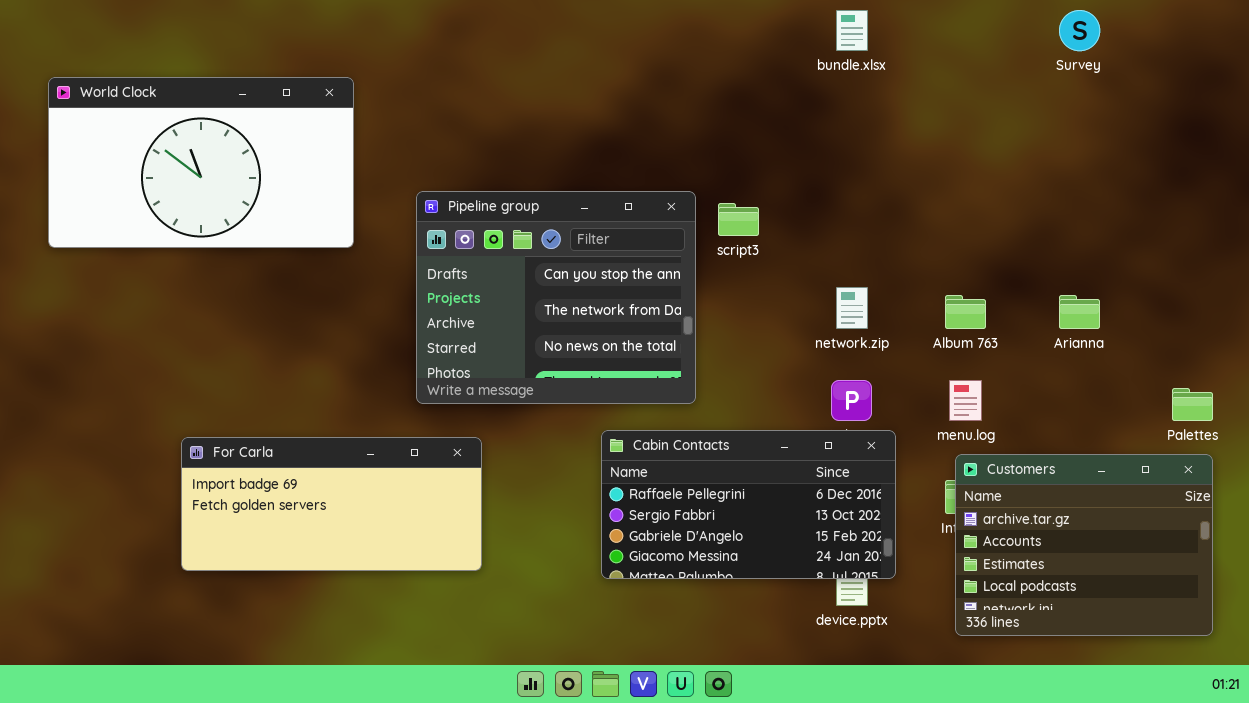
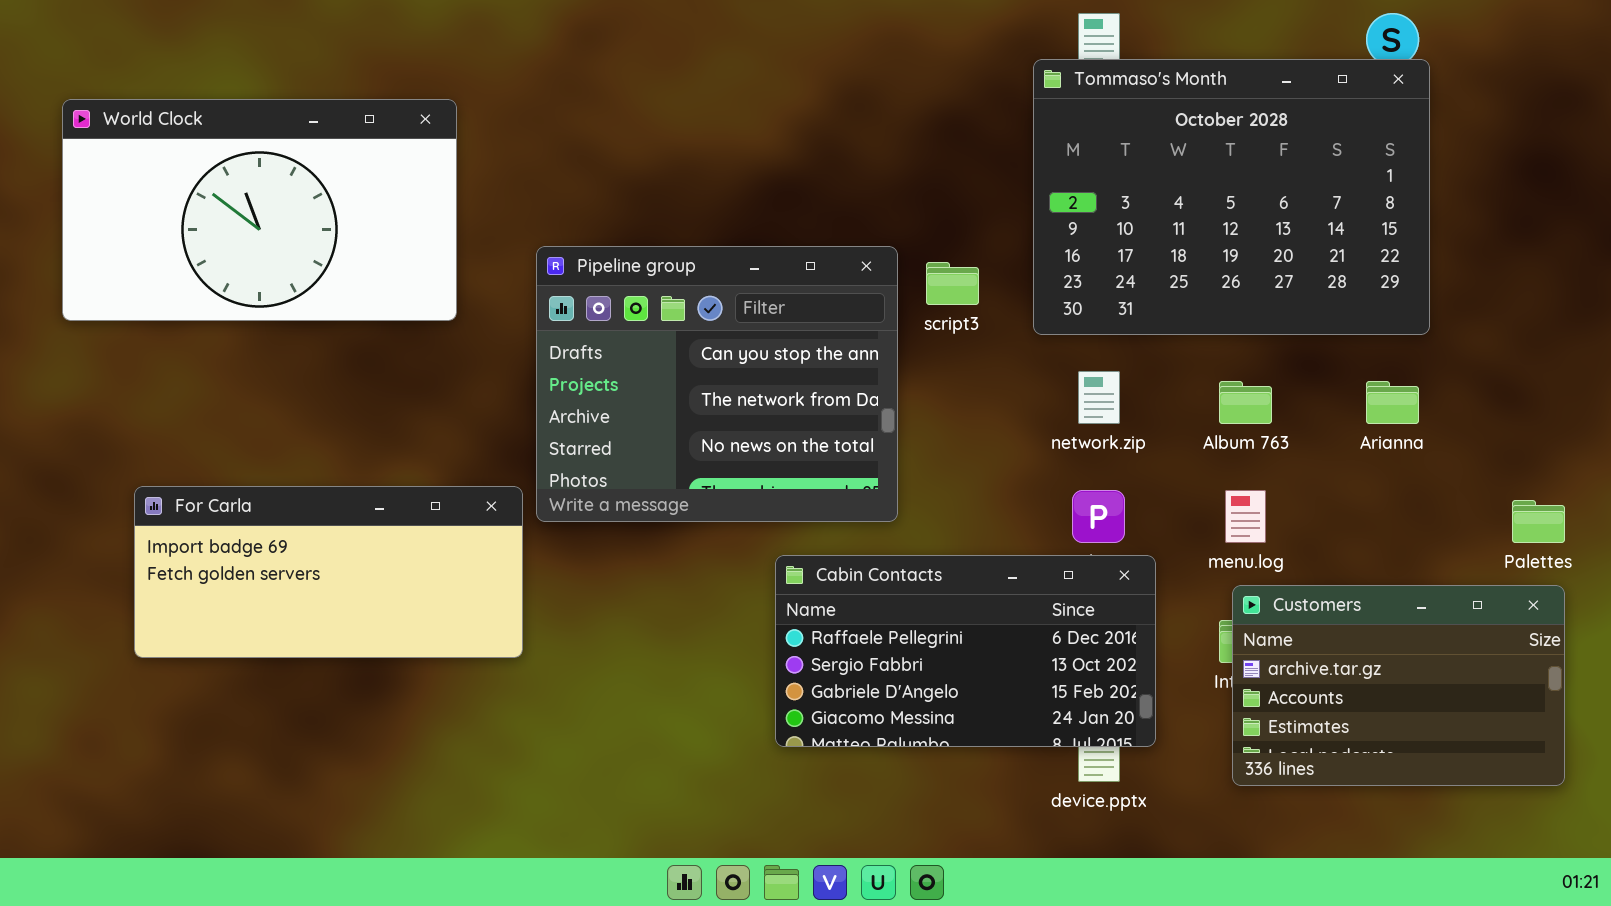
Tommaso's Month: none -> [1033,59,1430,335], opened
For Carla: [181,437,482,571] -> [134,486,523,658], moved
Customers: [955,454,1213,636] -> [1232,585,1565,786], resized

